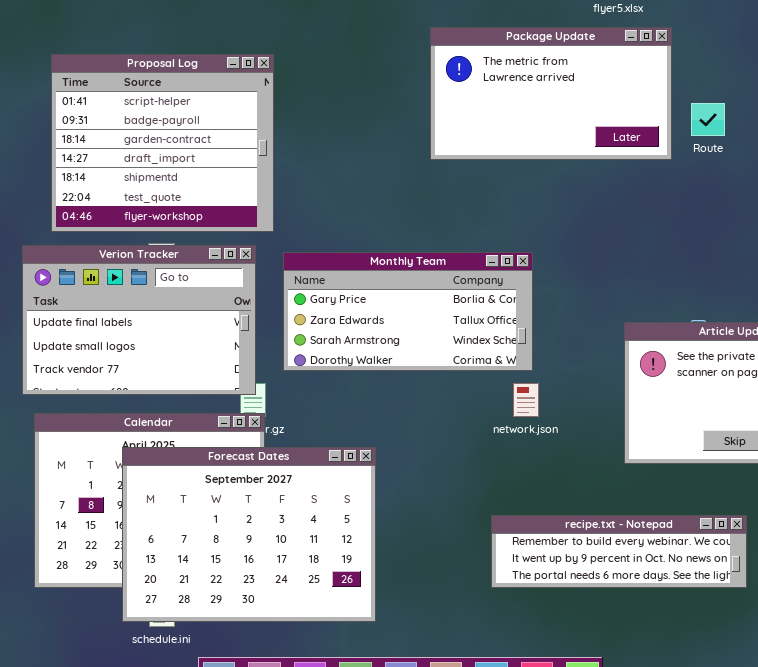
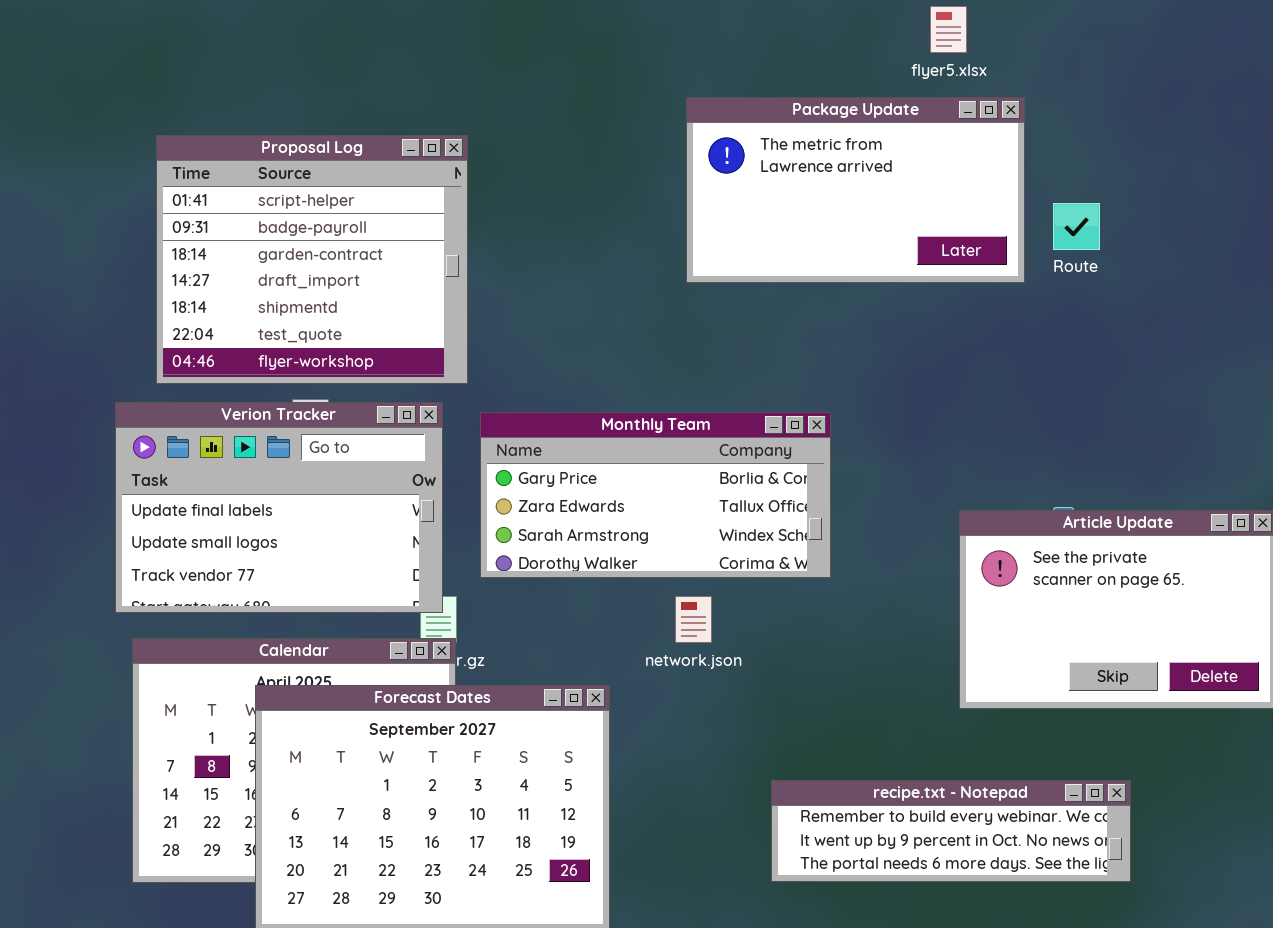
network.json: [513,383,539,417] -> [675,596,712,643], moved

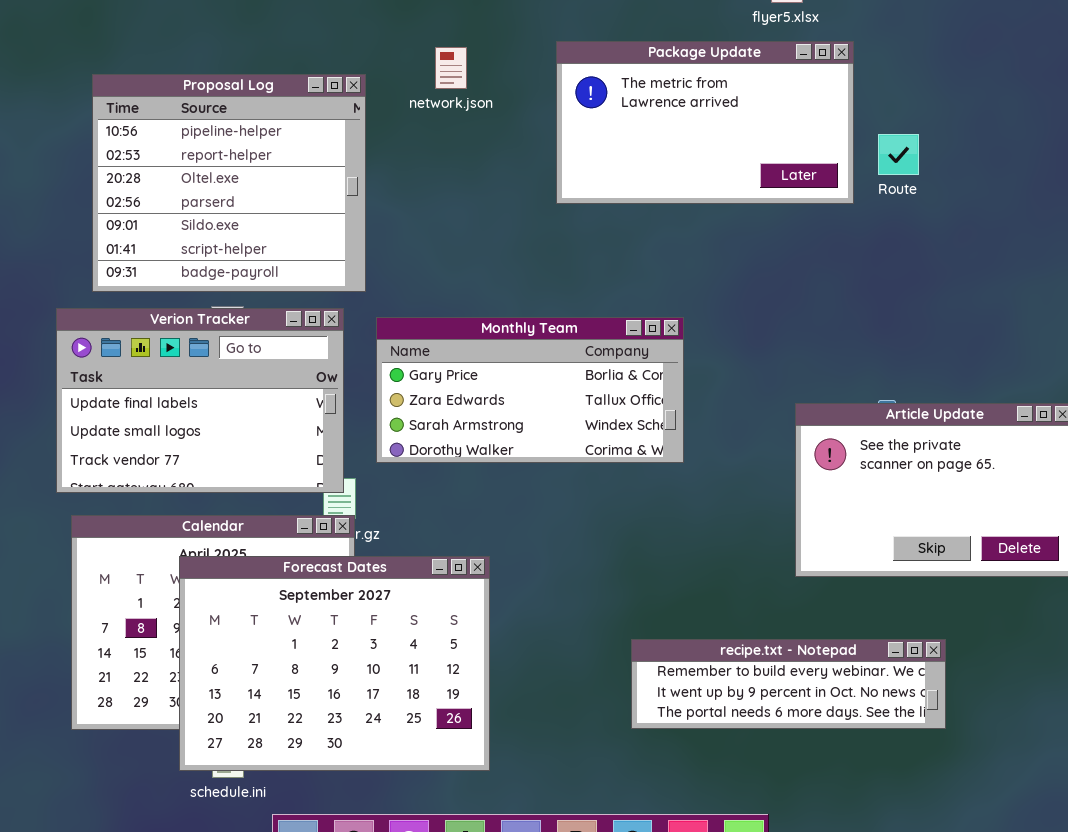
Proposal Log: [156,135,468,384] -> [92,74,366,292], scrolled up 5 rows
network.json: [675,596,712,643] -> [435,47,467,89], moved

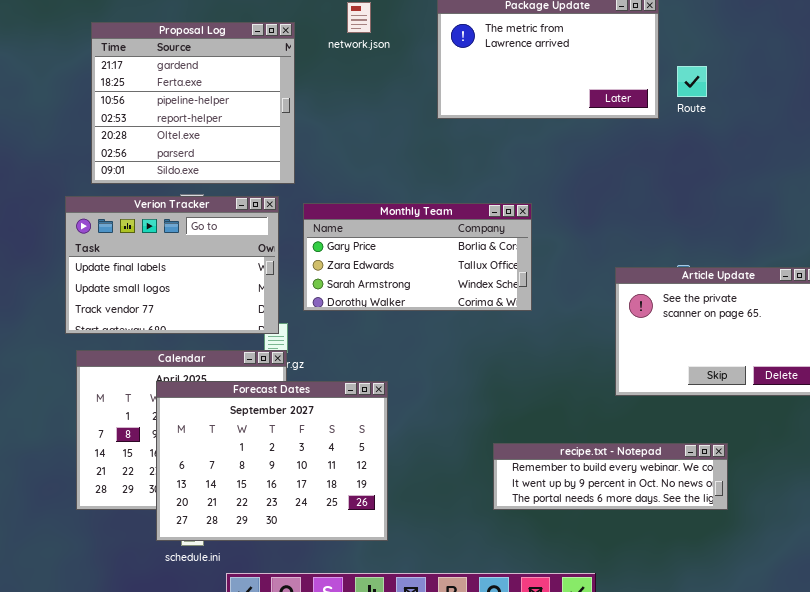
Proposal Log: [92,74,366,292] -> [91,22,295,184], scrolled up 2 rows

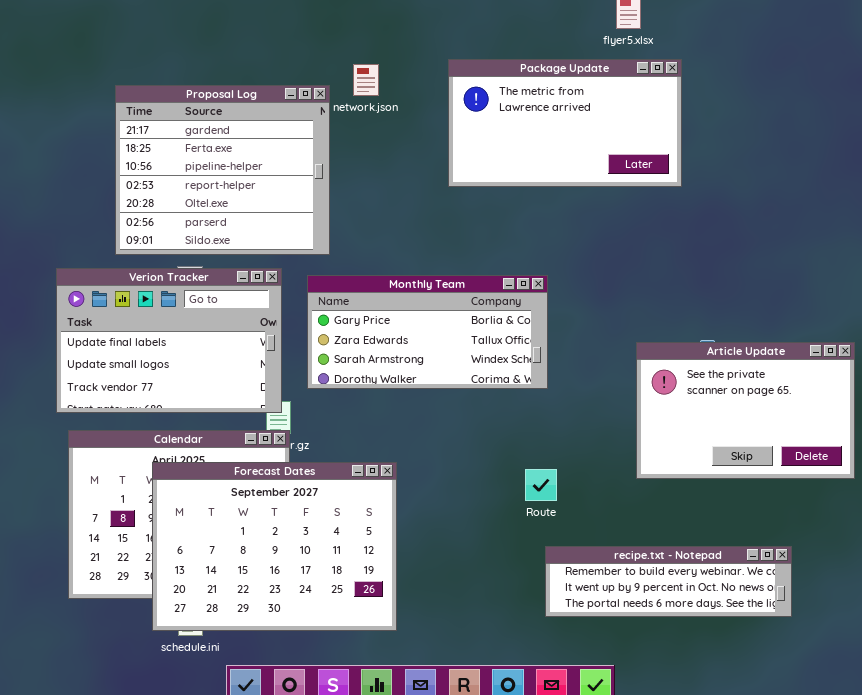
Proposal Log: [91,22,295,184] -> [115,85,330,255], moved
Route: [677,66,707,97] -> [525,469,557,501], moved
recipe.txt - Notepad: [493,443,728,510] -> [545,546,792,617], moved

